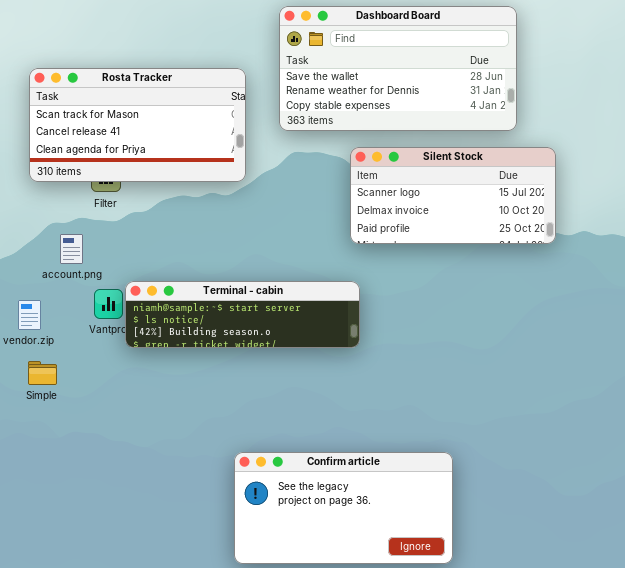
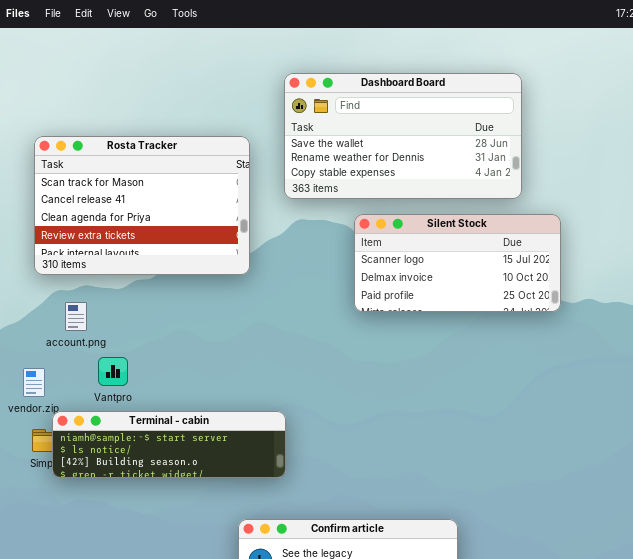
Rosta Tracker: [29,68,246,182] -> [34,136,250,275], resized
Terminal - cabin: [125,281,360,348] -> [52,411,286,478], moved

